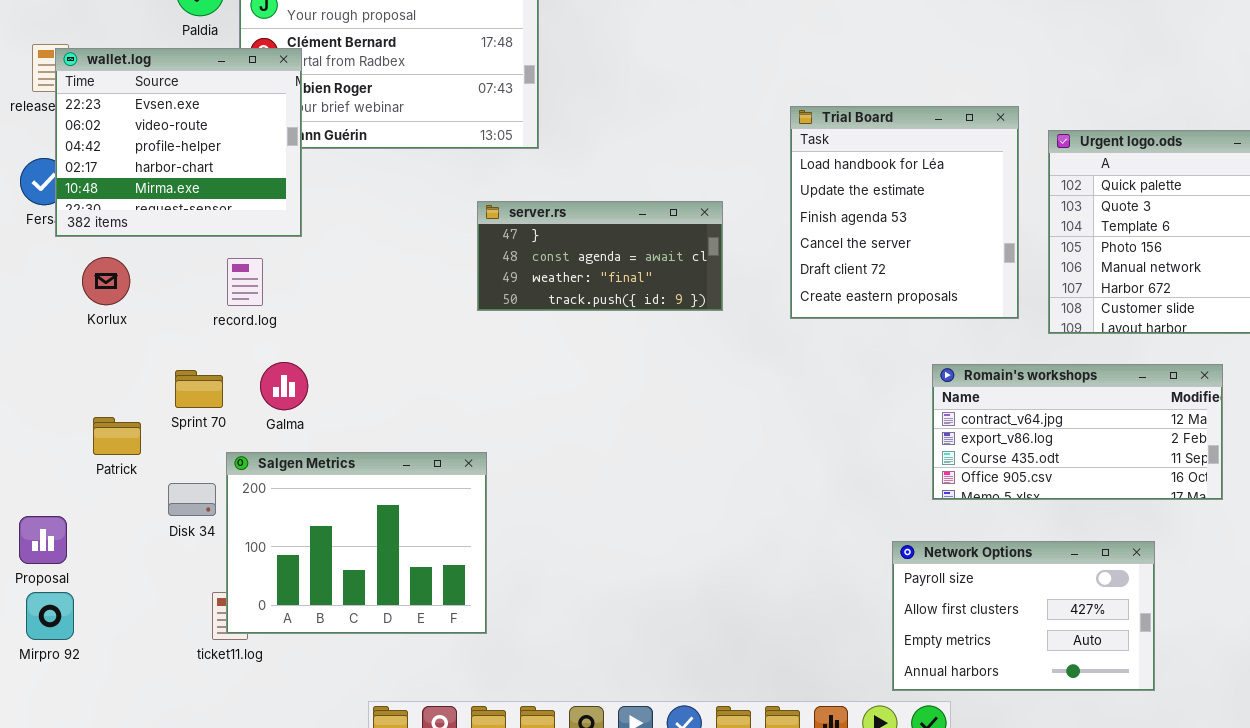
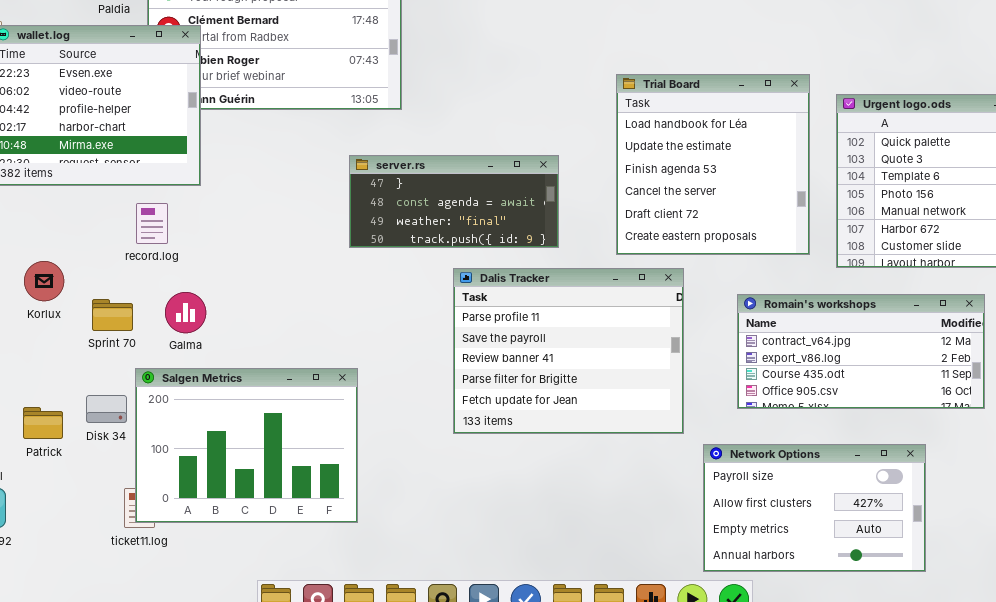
Korlux: [82,257,130,305] -> [24,261,64,301], moved
Dalis Tracker: none -> [453,268,684,434], opened
Patrick: [93,417,141,455] -> [23,407,63,439], moved

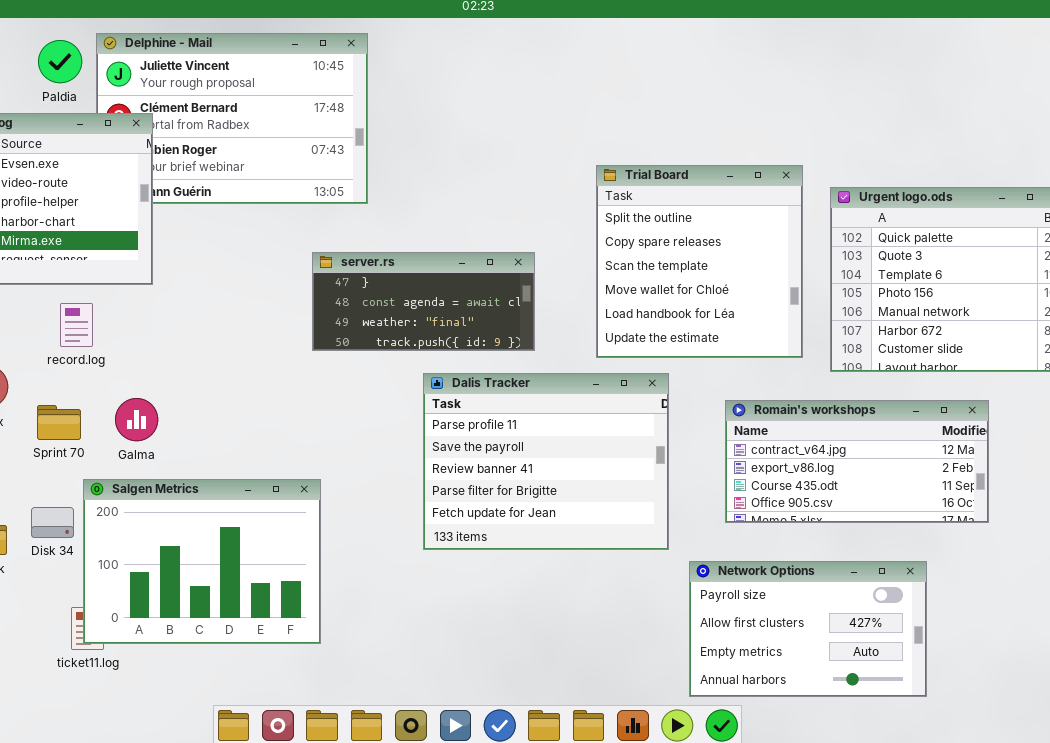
Trial Board: [616,74,810,255] -> [596,165,803,358], scrolled up 4 rows
record.log: [136,203,168,244] -> [60,303,93,347], moved

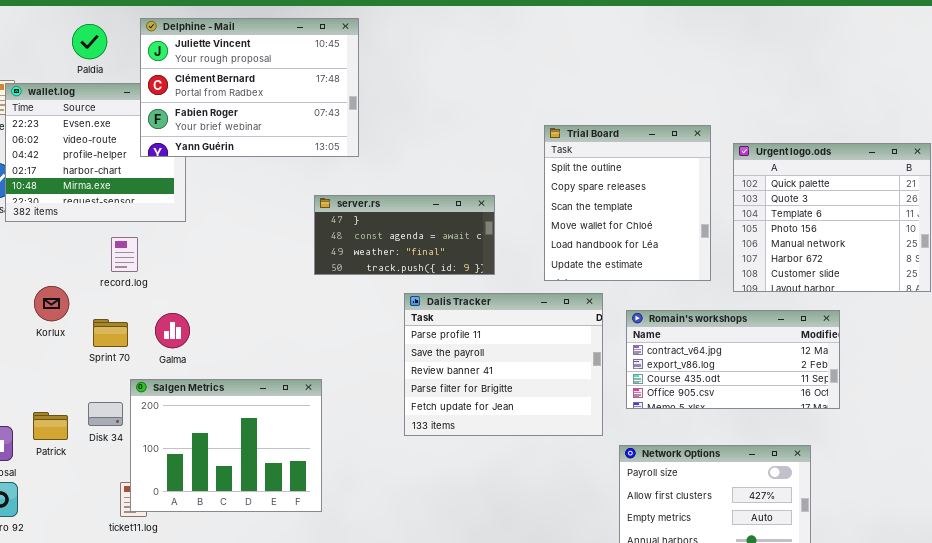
Delphine - Mail: [96,33,368,204] -> [140,18,359,157], raised
Paldia: [38,40,82,83] -> [72,24,107,59], moved
Romain's workshops: [725,400,989,523] -> [626,310,840,409], moved

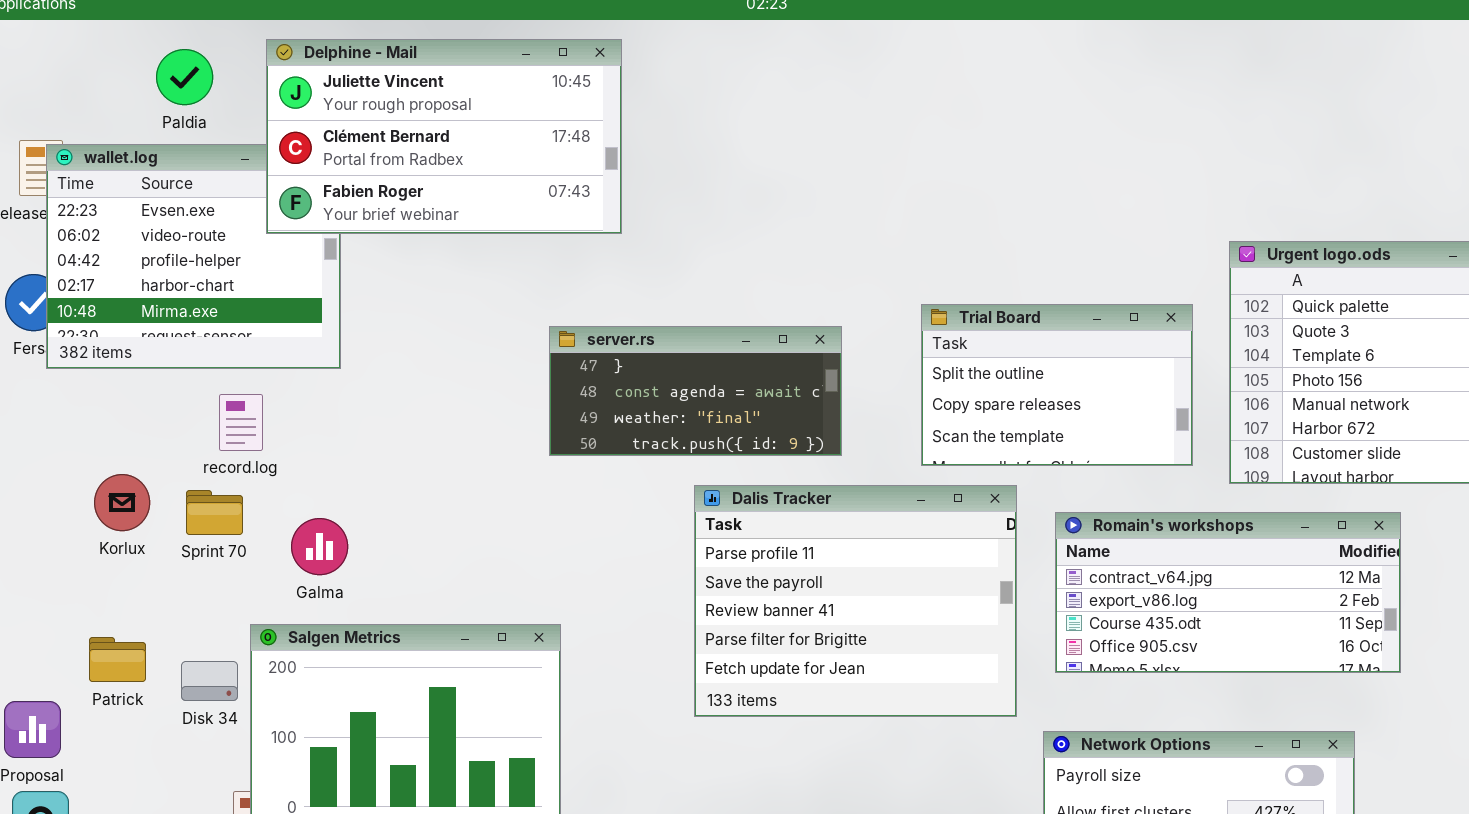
Delphine - Mail: [140,18,359,157] -> [266,39,622,234], resized
Trial Board: [544,125,711,281] -> [921,304,1193,466], resized
Sprint 70: [93,319,128,347] -> [186,490,243,535], moved
Patrick: [33,412,68,440] -> [89,637,146,682], moved

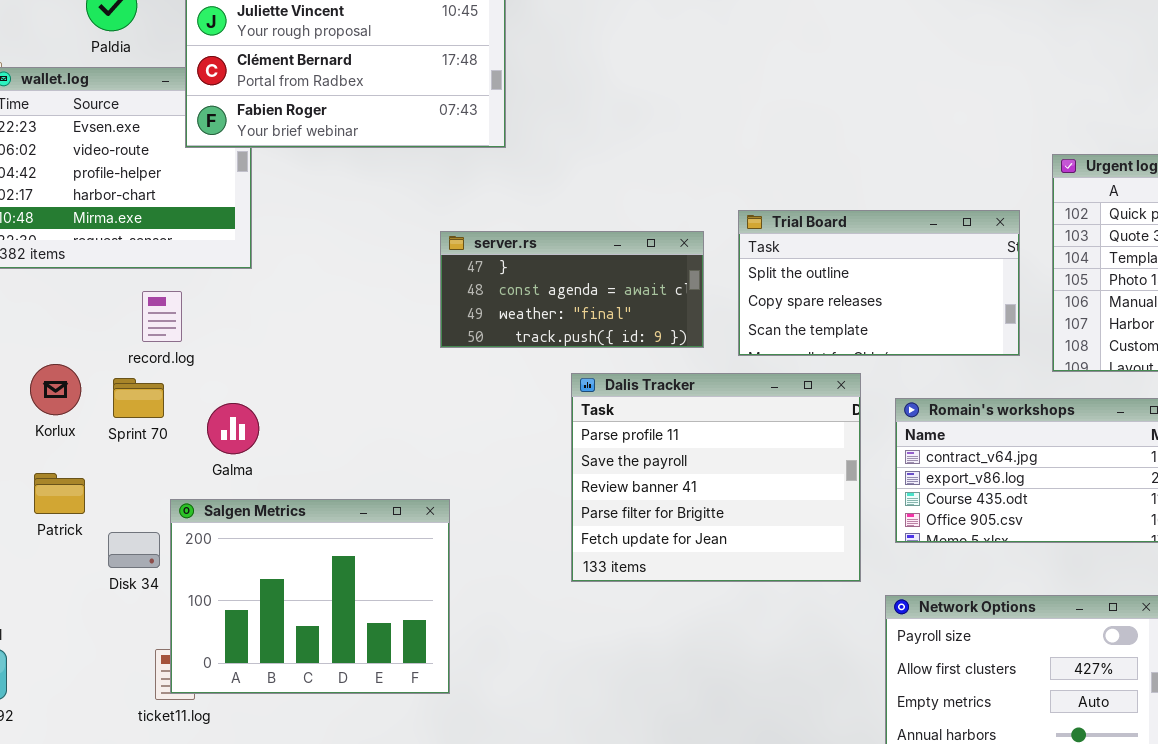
Trial Board: [921,304,1193,466] -> [738,210,1020,356], resized
Patrick: [89,637,146,682] -> [34,473,85,514], moved

